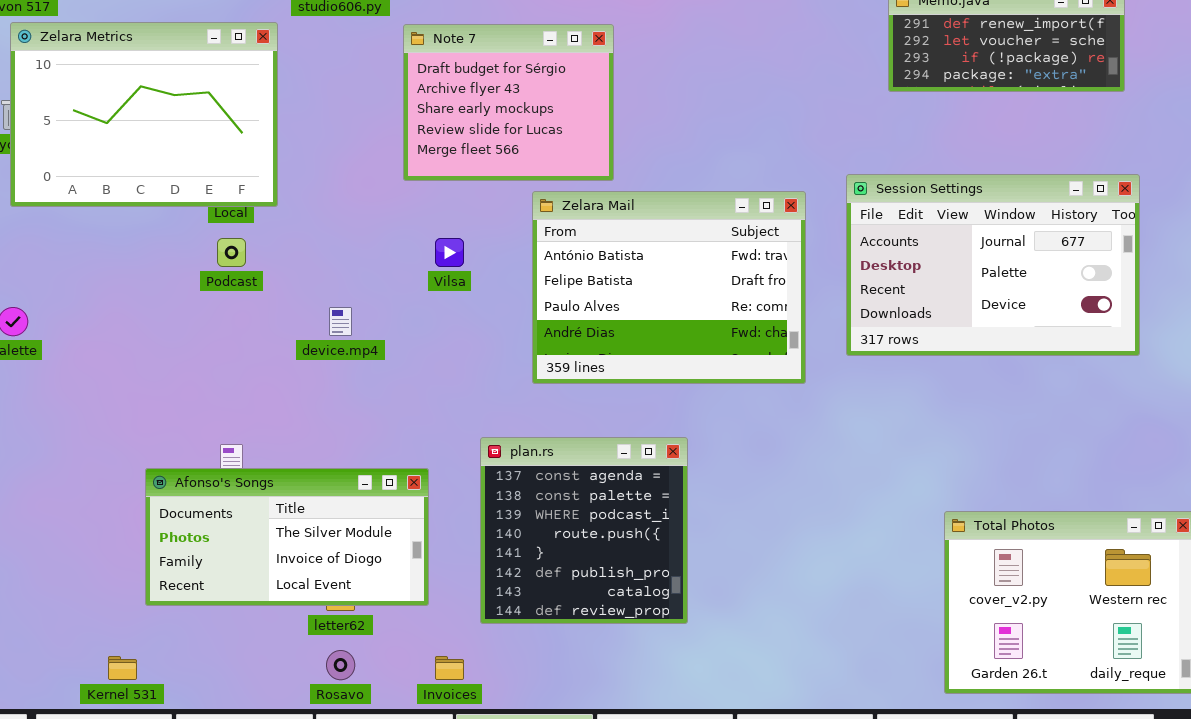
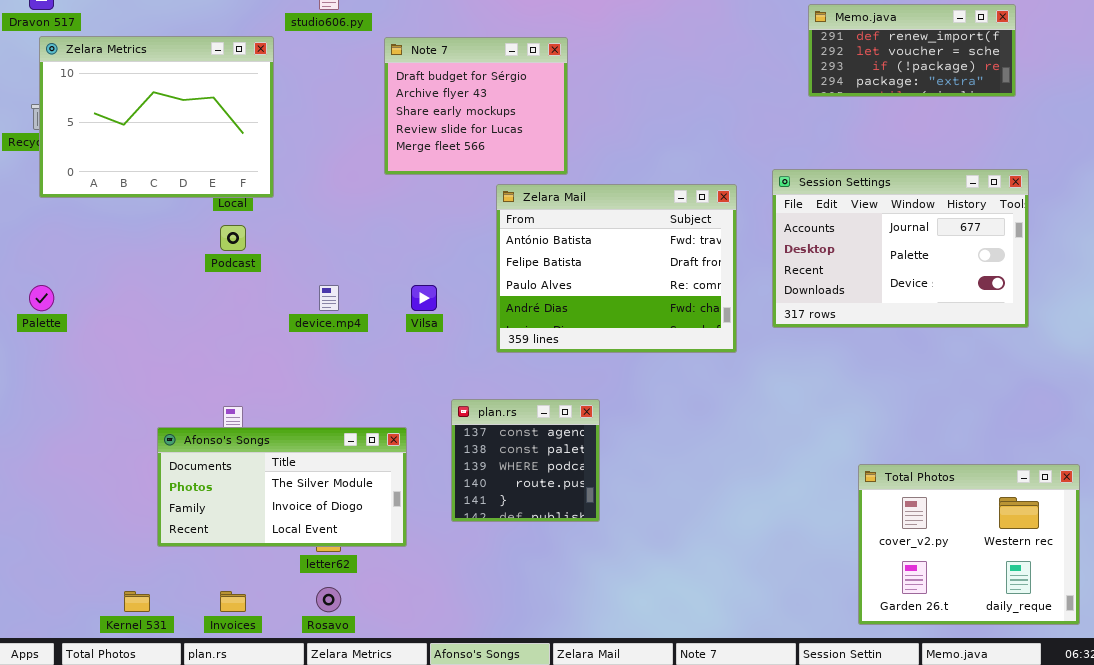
Vilsa: [435,238,464,267] -> [411,285,437,311], moved
plan.rs: [480,437,688,624] -> [451,399,600,522], resized
Invoices: [435,656,464,680] -> [220,591,246,612], moved

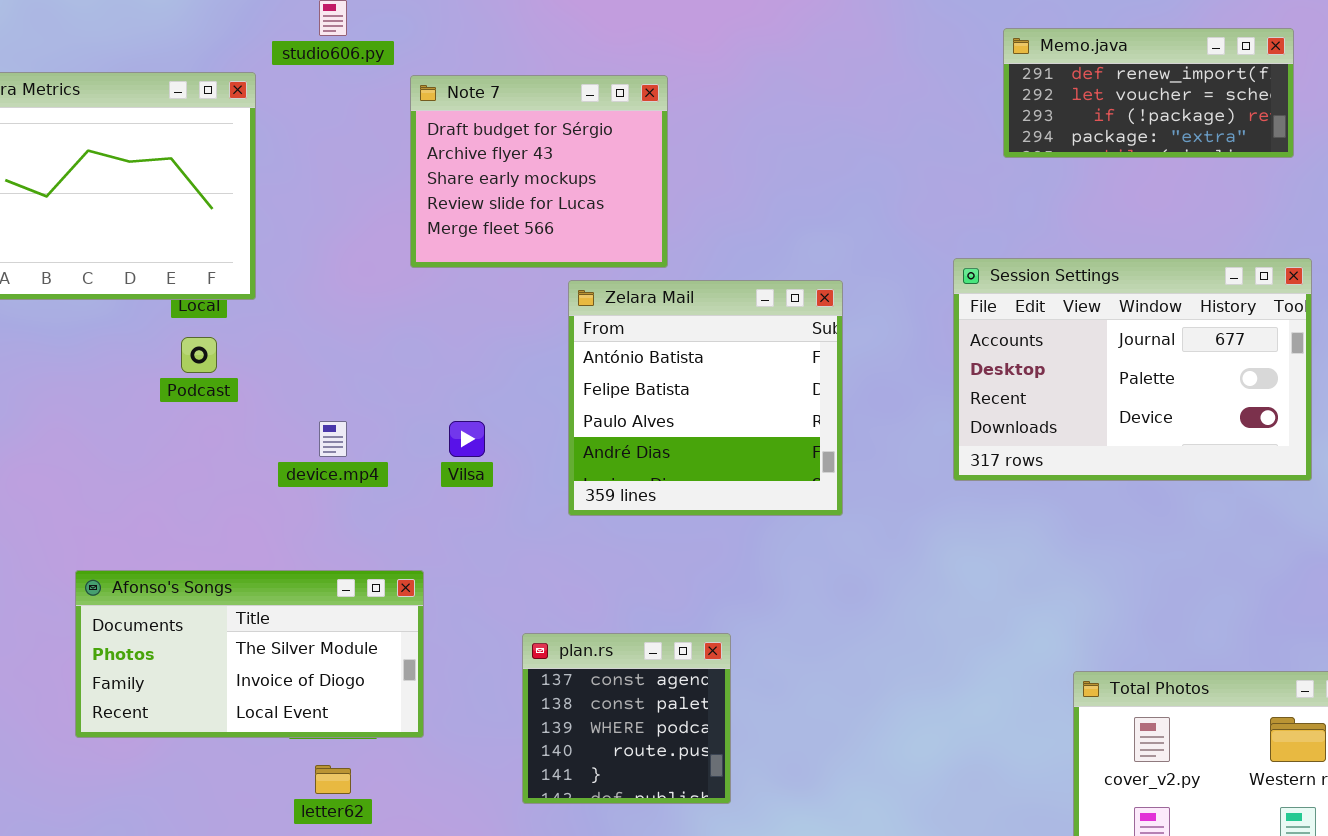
Zelara Mail: [496,184,737,353] -> [568,280,843,516], resized
plan.rs: [451,399,600,522] -> [522,633,731,804], moved
Afonso's Songs: [157,427,407,547] -> [75,570,424,738], moved

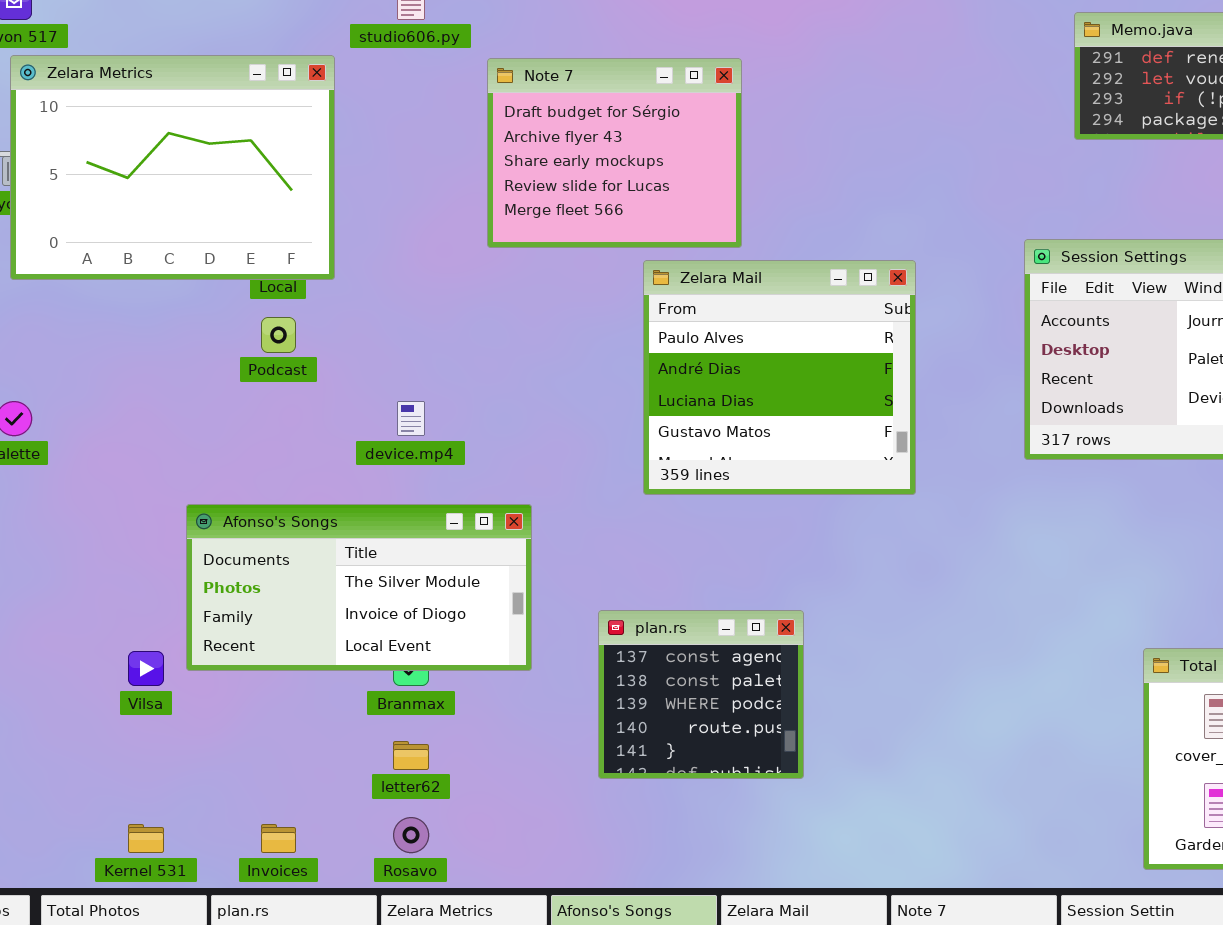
Zelara Mail: [568,280,843,516] -> [643,260,916,495], scrolled down 2 rows
Vilsa: [449,421,485,457] -> [128,651,164,686], moved
Afonso's Songs: [75,570,424,738] -> [186,504,532,671], moved

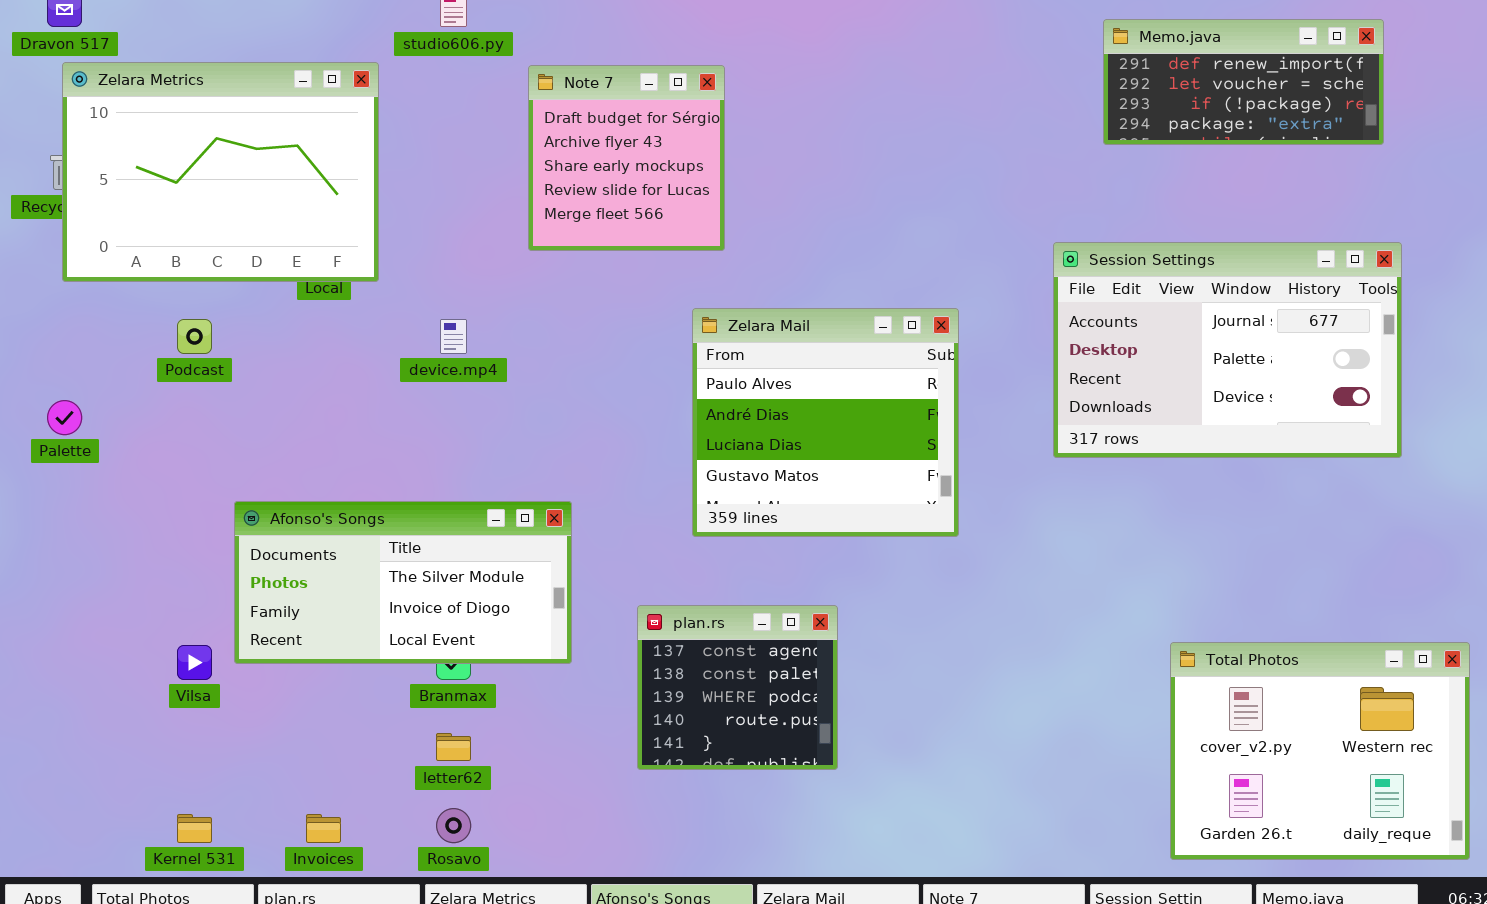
Note 7: [487,58,742,248] -> [528,65,725,251], resized
Zelara Mail: [643,260,916,495] -> [692,308,959,537], moved
Podcast: [261,317,296,353] -> [177,319,212,354], moved
device.mp4: [397,401,425,436] -> [440,319,467,354], moved

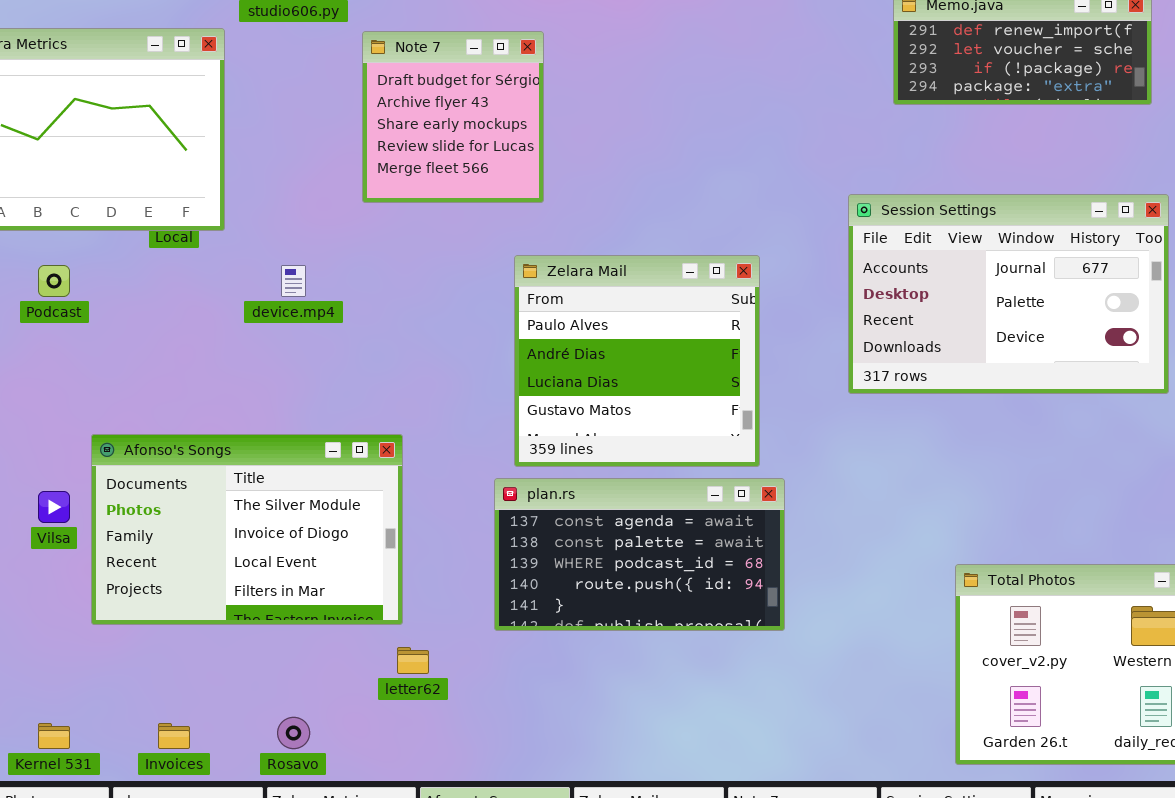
Afonso's Songs: [234,501,572,664] -> [91,434,403,625], resized
plan.rs: [637,605,838,770] -> [494,478,785,631], moved, resized
Vilsa: [177,645,212,680] -> [38,491,70,523], moved
letter62: [436,733,471,761] -> [397,647,429,674], moved

